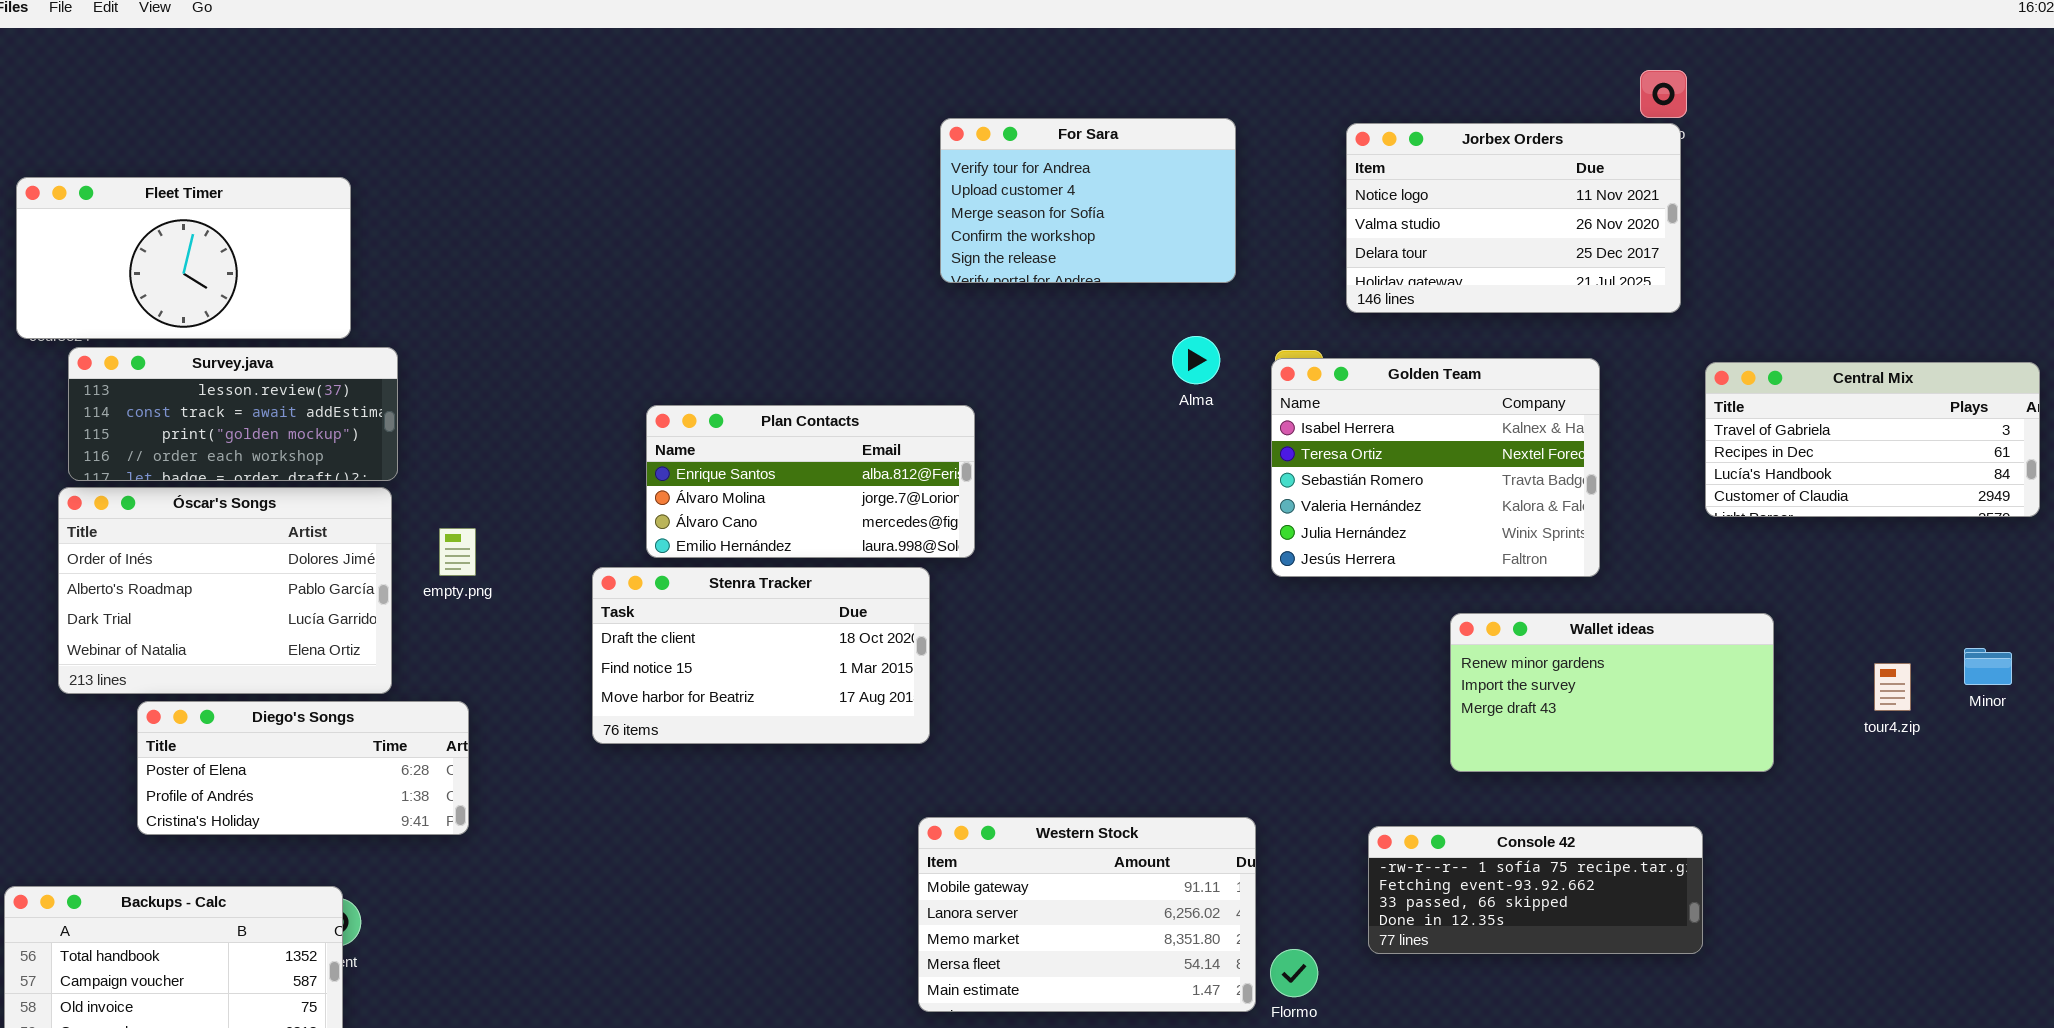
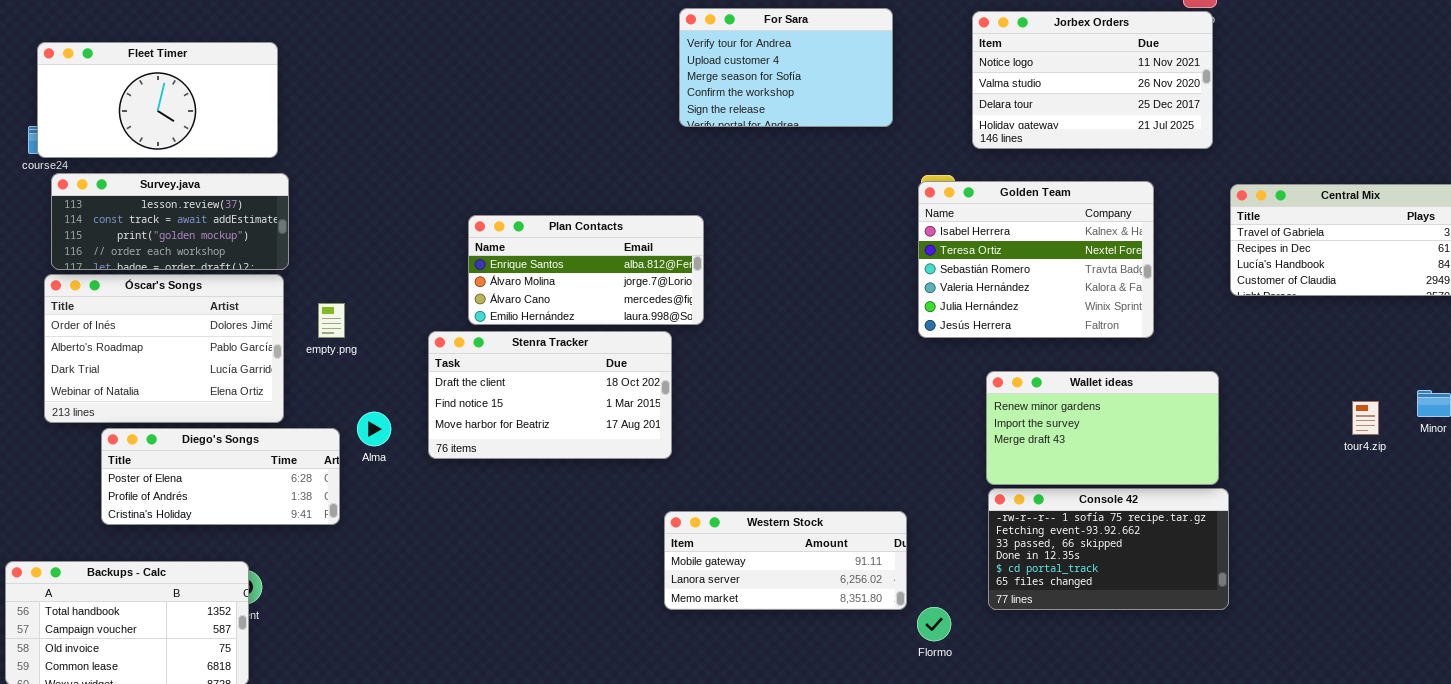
Fleet Timer: [16,177,351,339] -> [37,42,278,158], moved
Alma: [1172,336,1220,384] -> [357,412,391,446], moved
Wallet ideas: [1450,613,1774,772] -> [986,371,1219,485], moved
Western Stock: [918,817,1256,1012] -> [664,511,907,610], resized
Console 42: [1368,826,1703,954] -> [988,488,1229,610], resized

